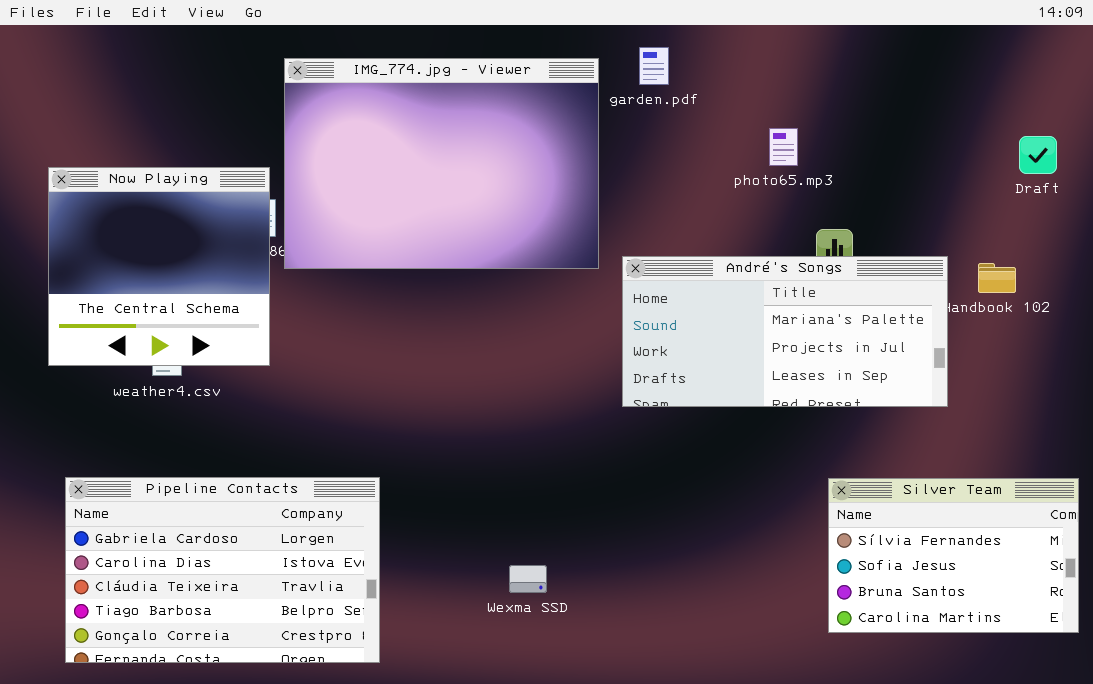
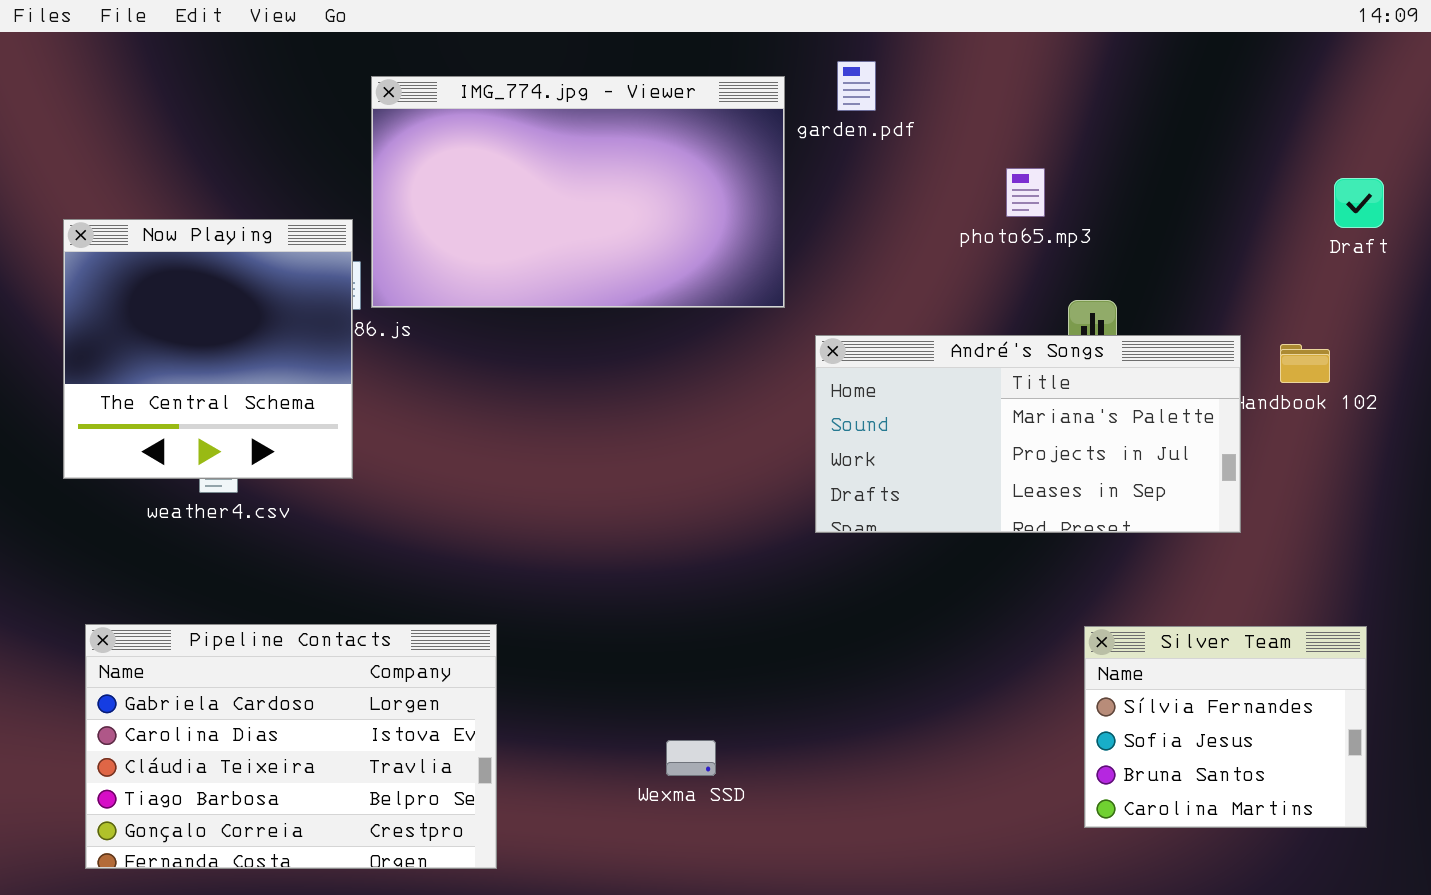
IMG_774.jpg - Viewer: [284,58,599,269] -> [371,76,785,308], resized
Silver Team: [828,478,1079,633] -> [1084,626,1367,828], resized

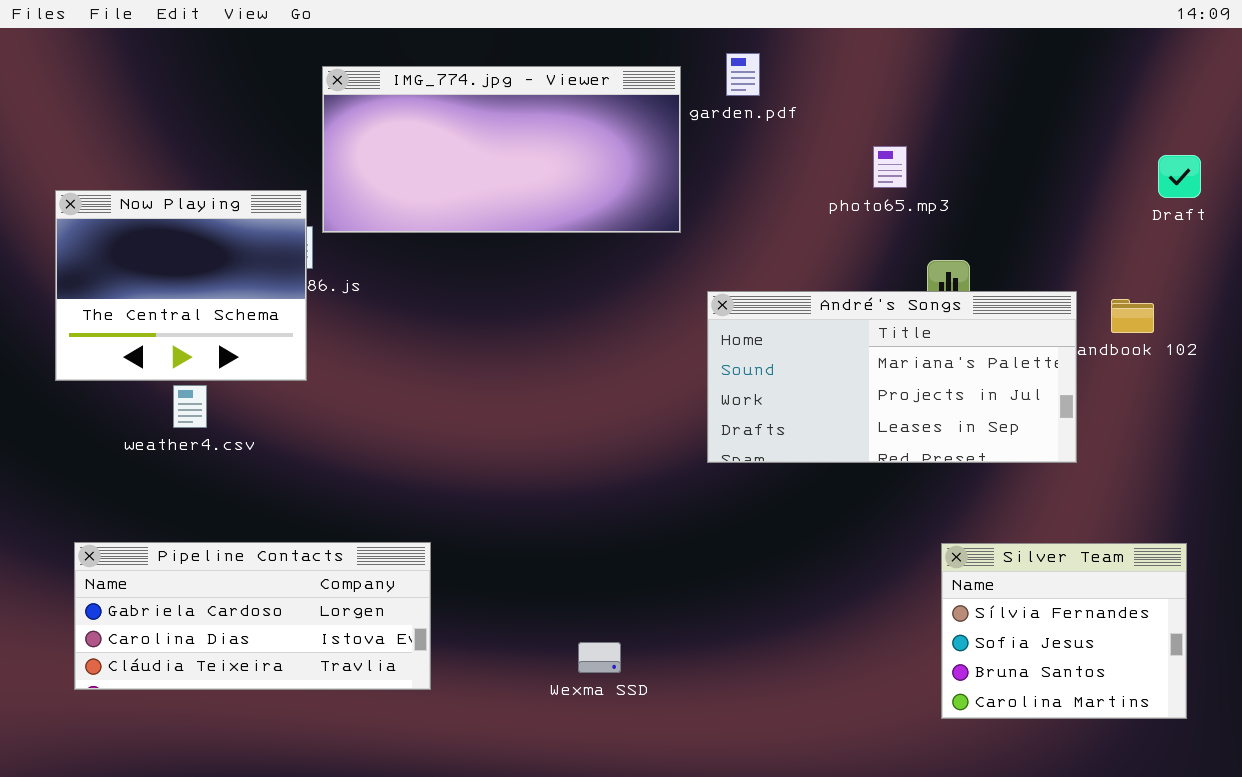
IMG_774.jpg - Viewer: [371,76,785,308] -> [322,66,681,233], resized
Now Playing: [63,219,353,479] -> [55,190,307,381], resized
Pipeline Contacts: [85,624,497,869] -> [74,542,431,690], resized

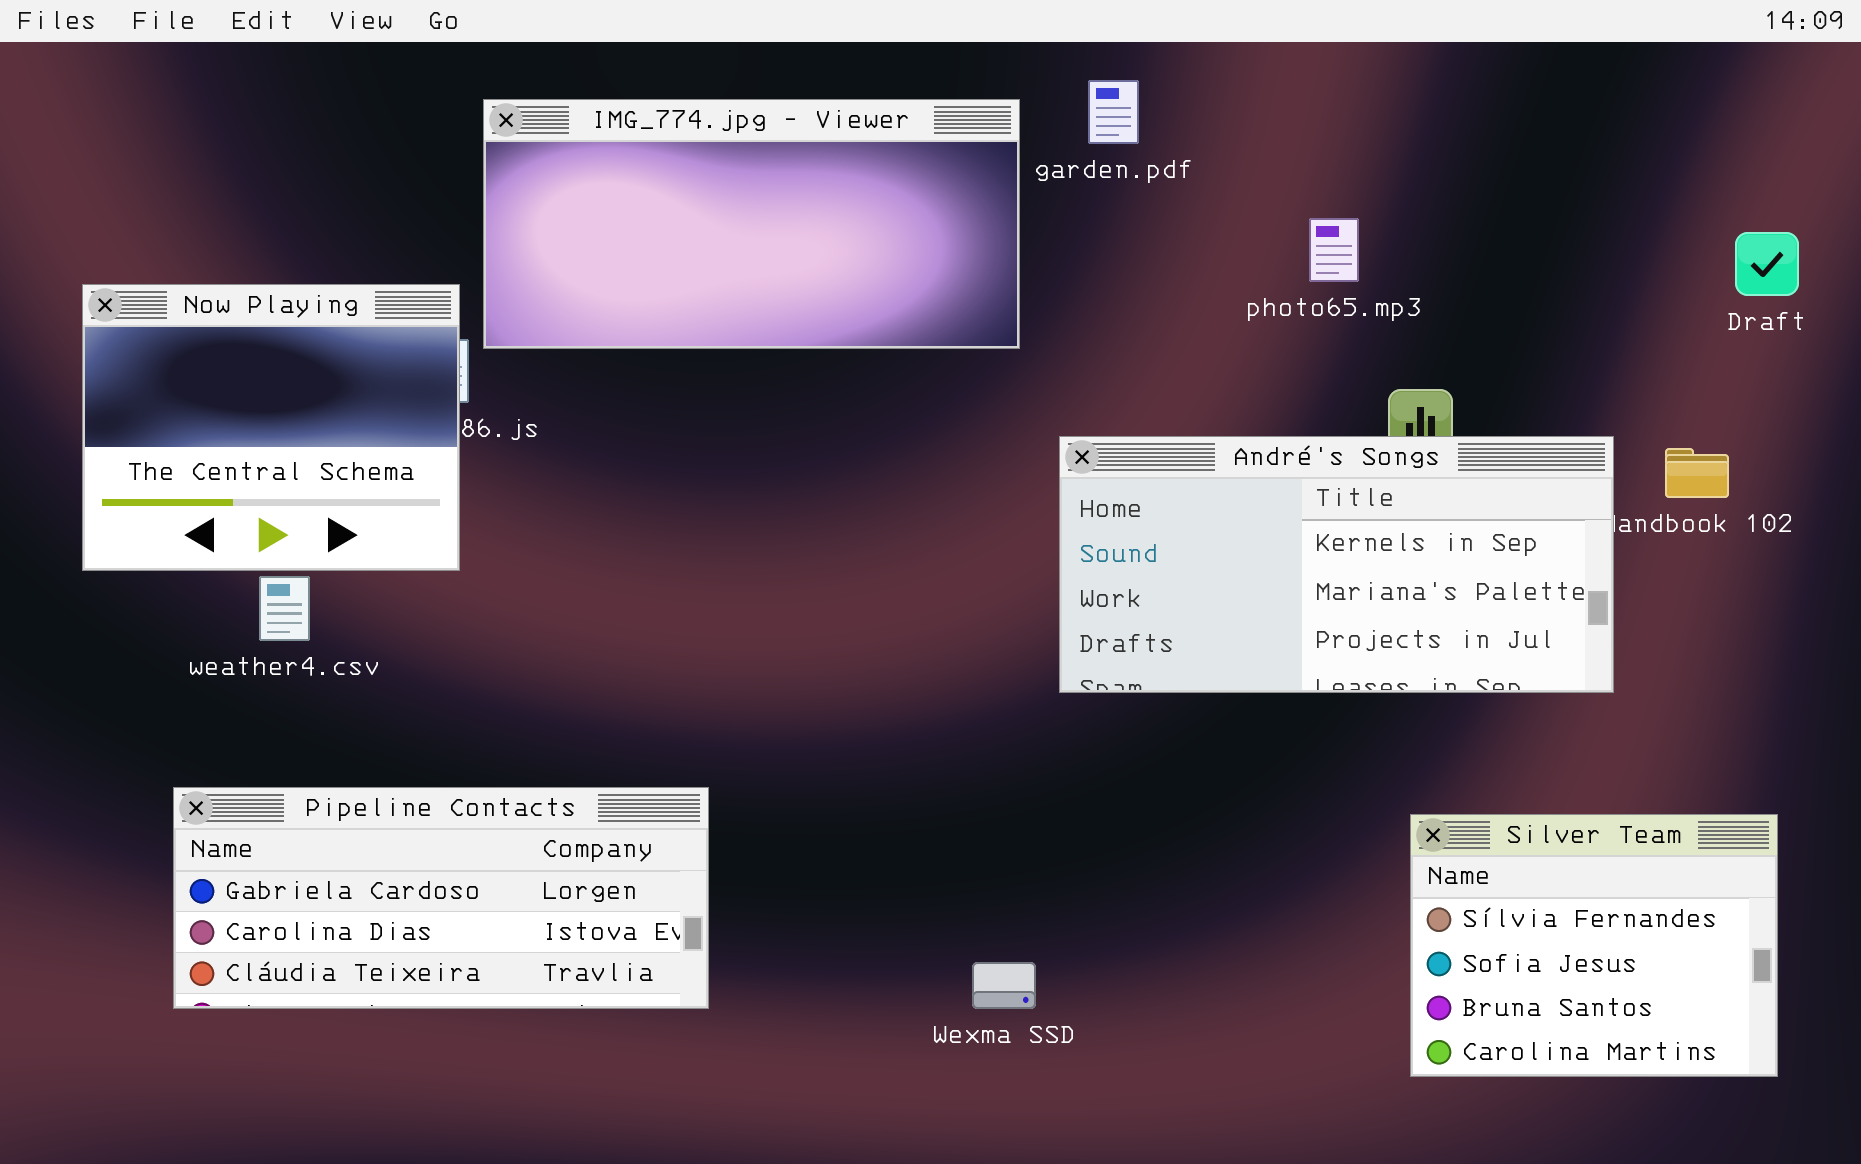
André's Songs: [707,291,1077,463] -> [1059,436,1614,693], scrolled up 1 row
Pipeline Contacts: [74,542,431,690] -> [173,787,709,1009], moved
Wexma SSD: [578,642,621,673] -> [972,962,1036,1009], moved

